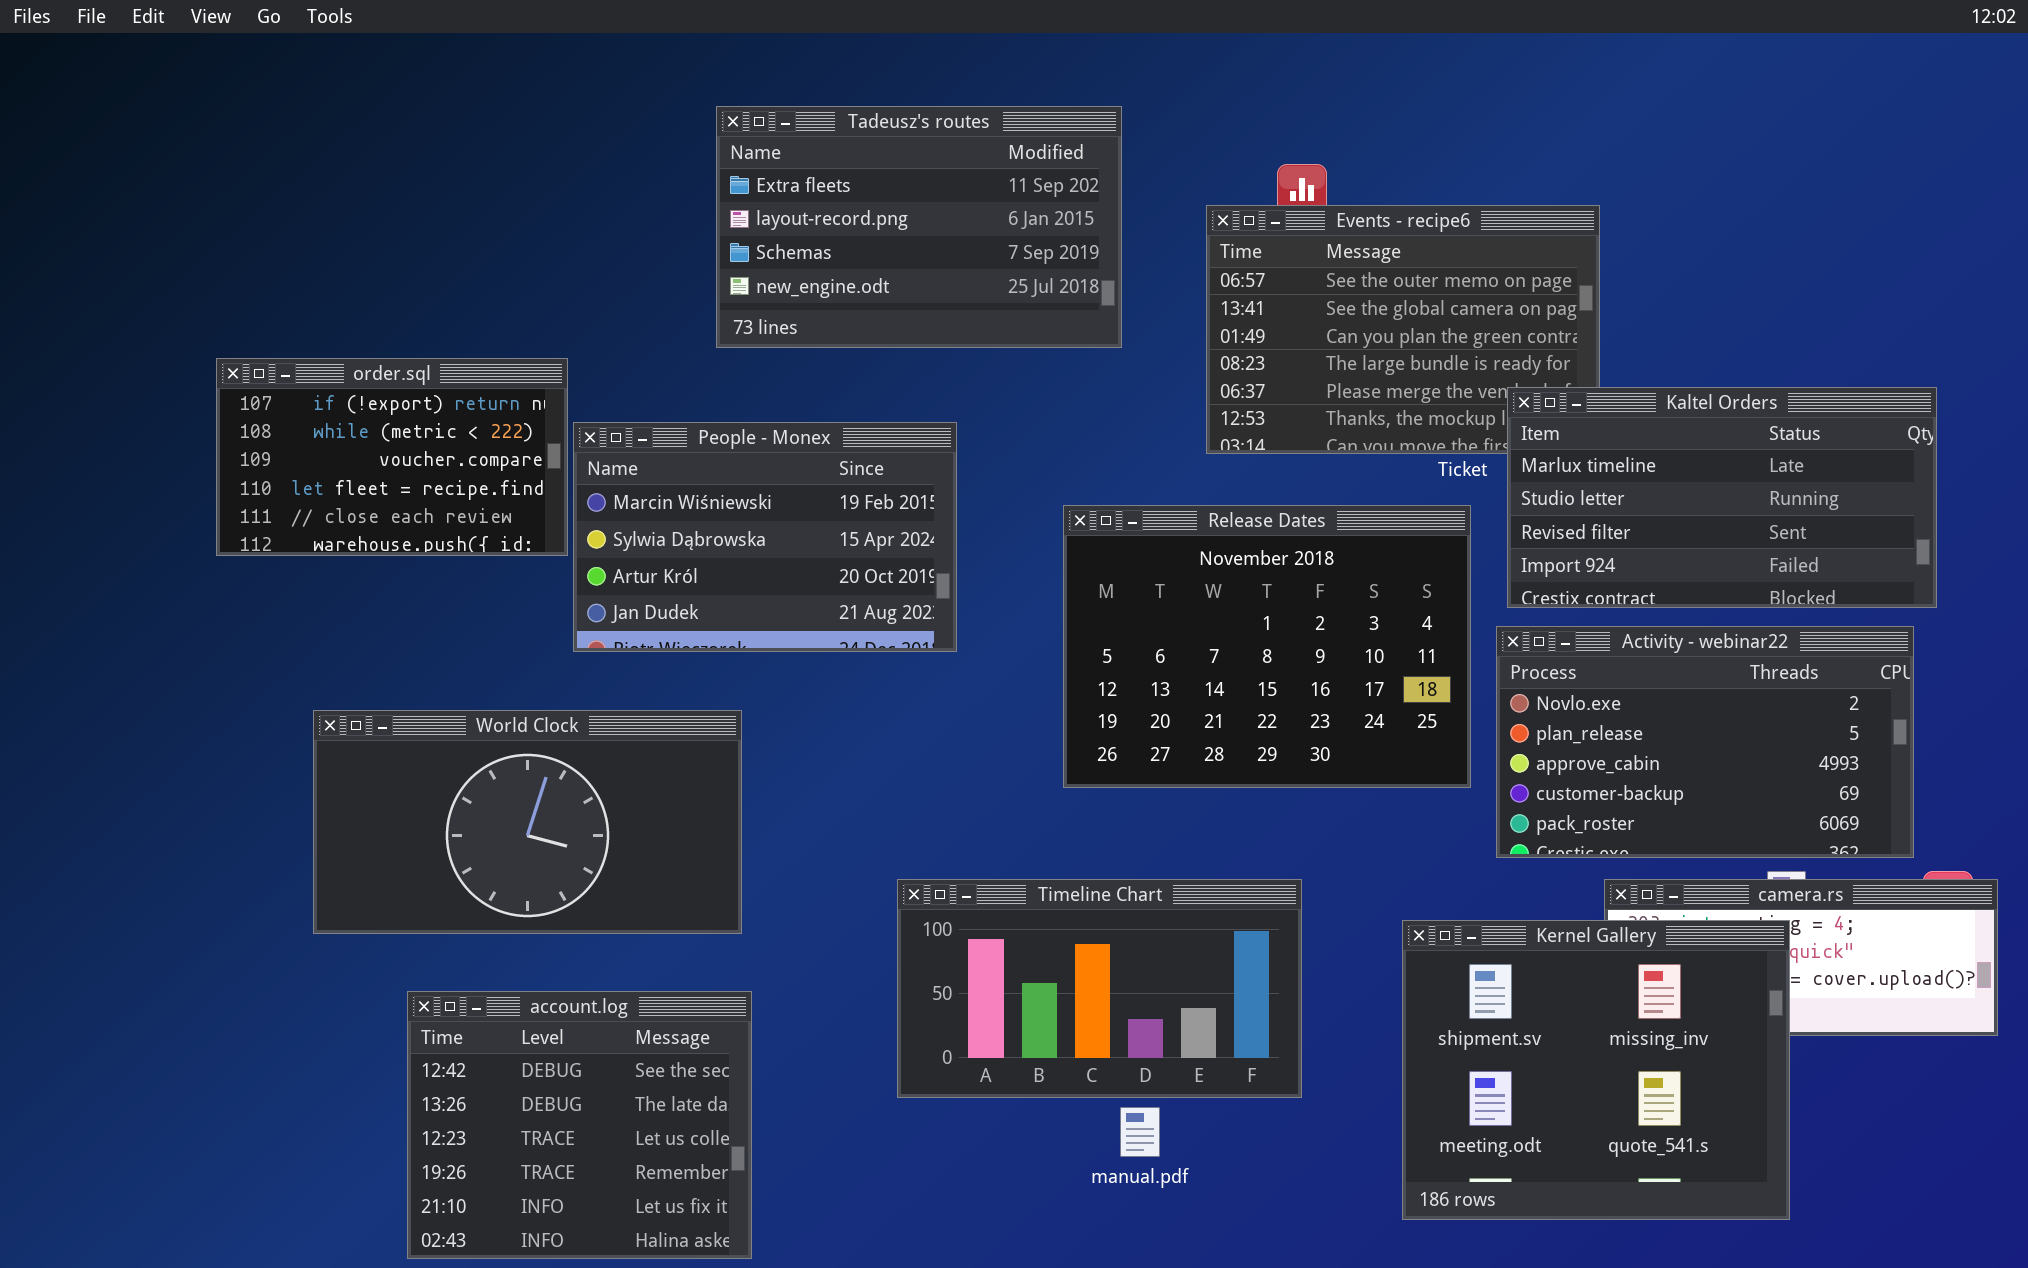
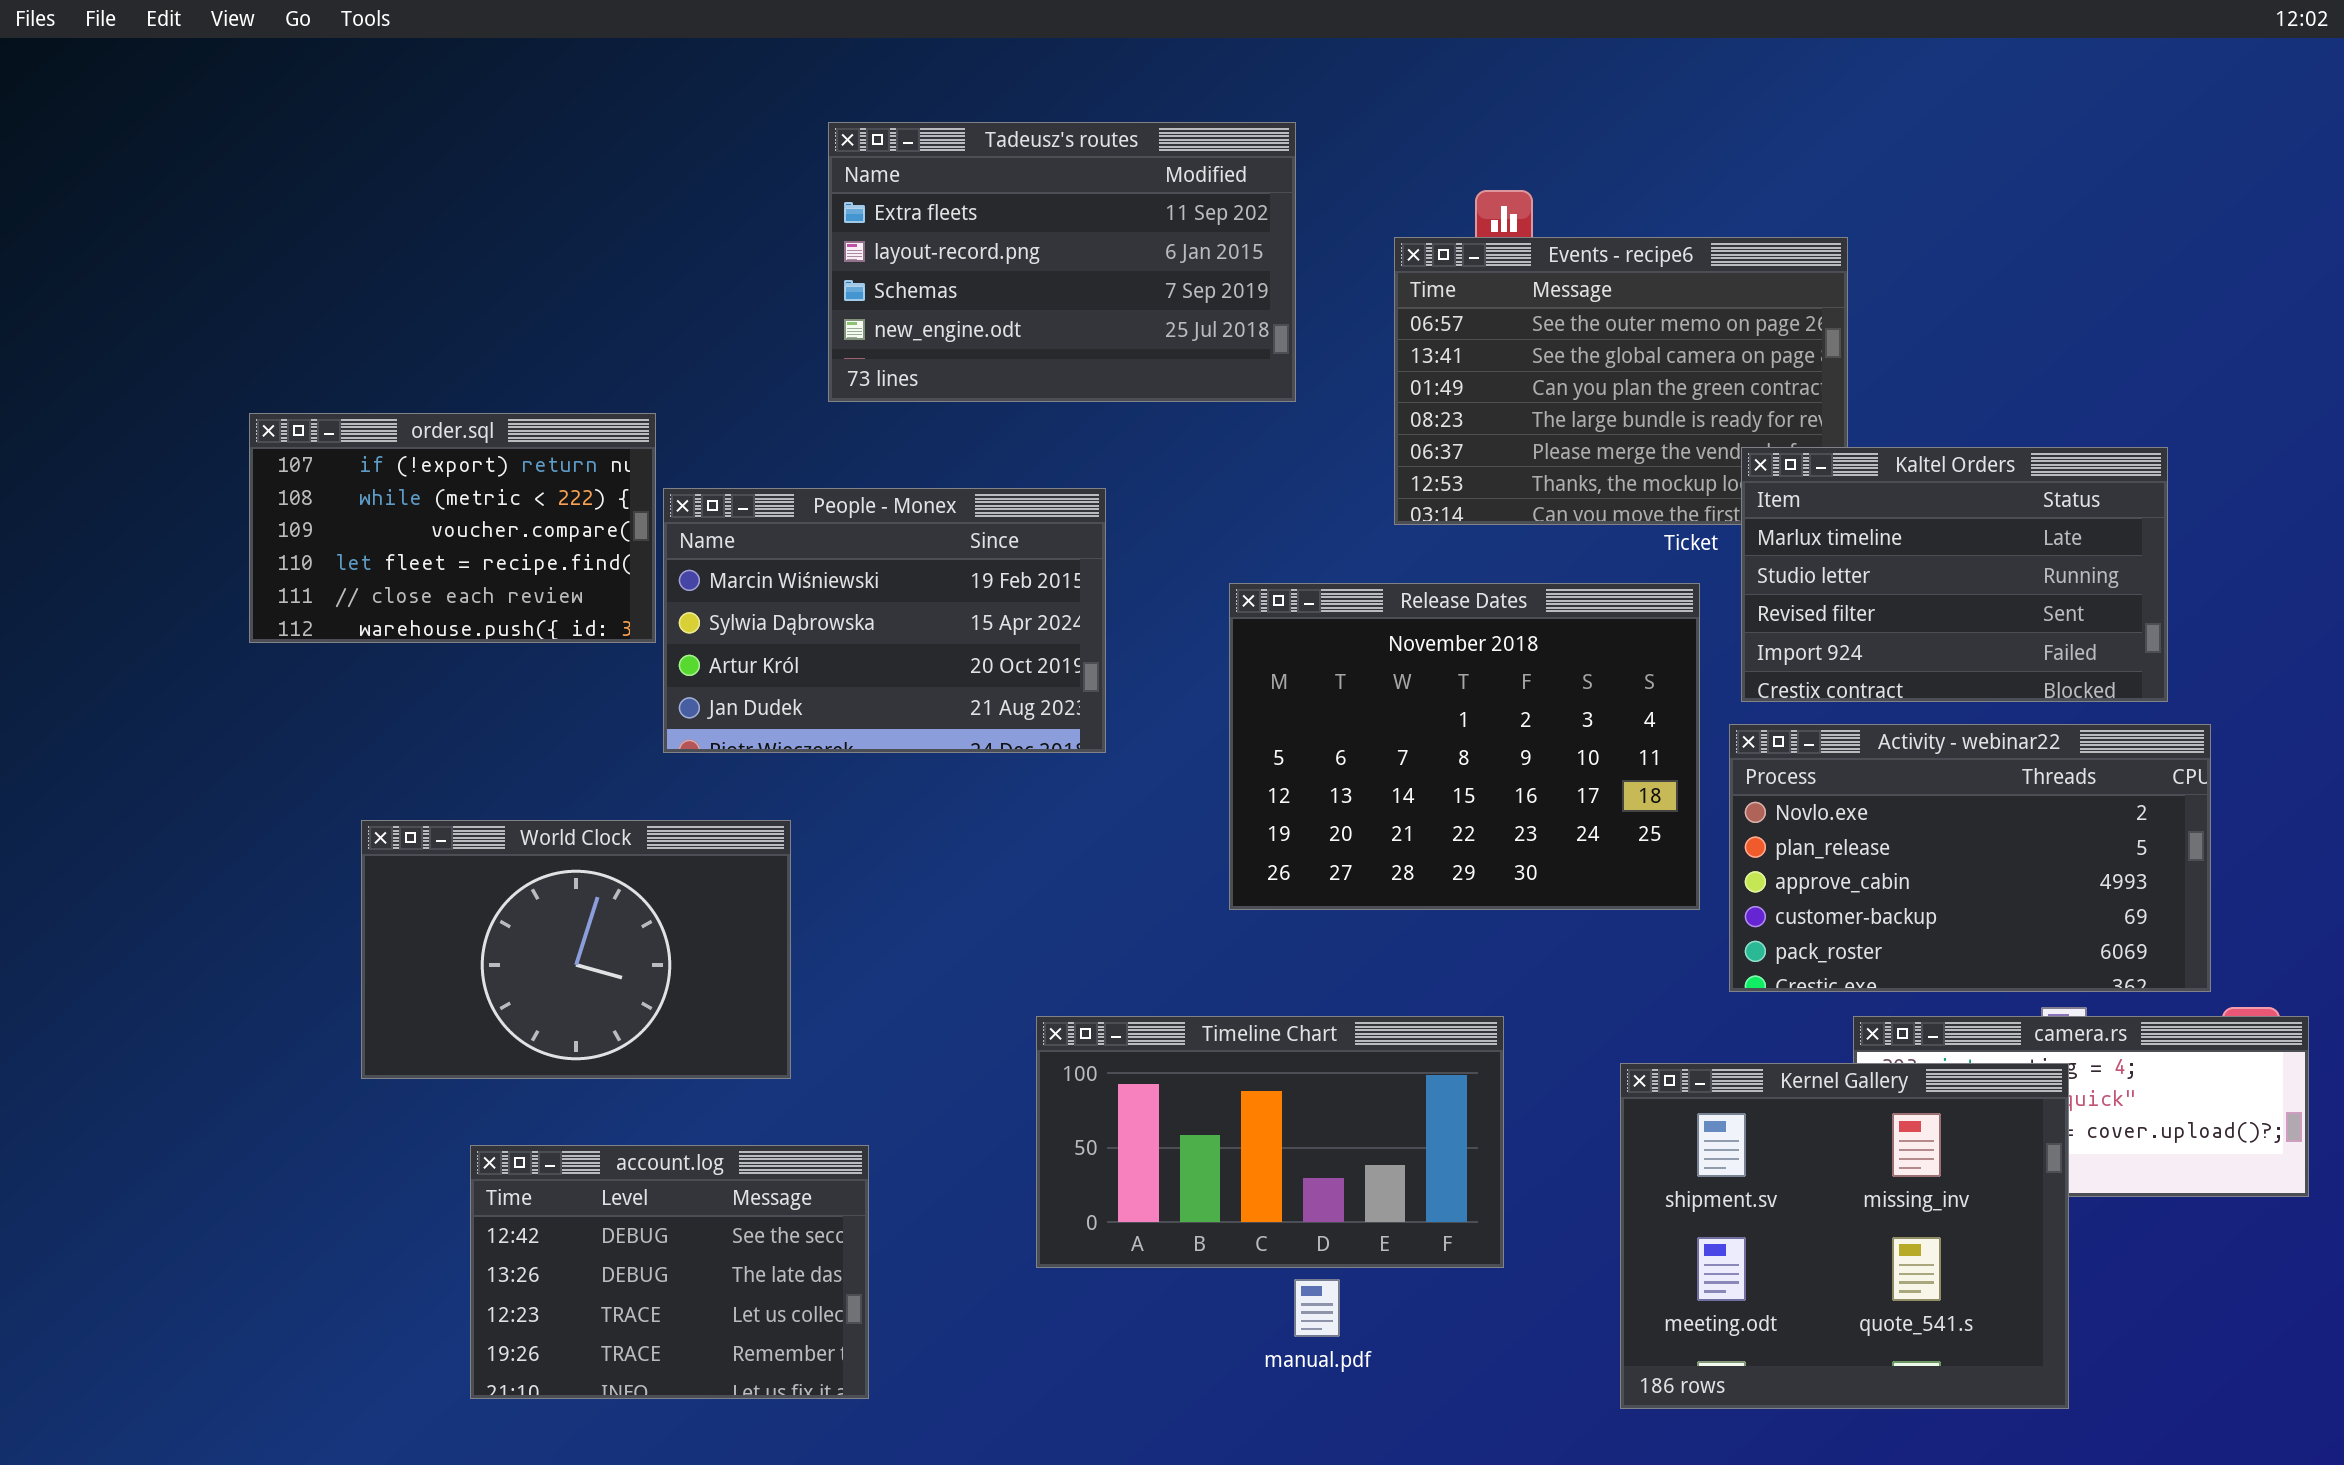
Kaltel Orders: [1507,387,1937,608] -> [1741,447,2168,702], resized
World Clock: [313,710,742,934] -> [361,820,791,1079], resized
account.log: [407,991,752,1259] -> [470,1145,869,1399], resized

